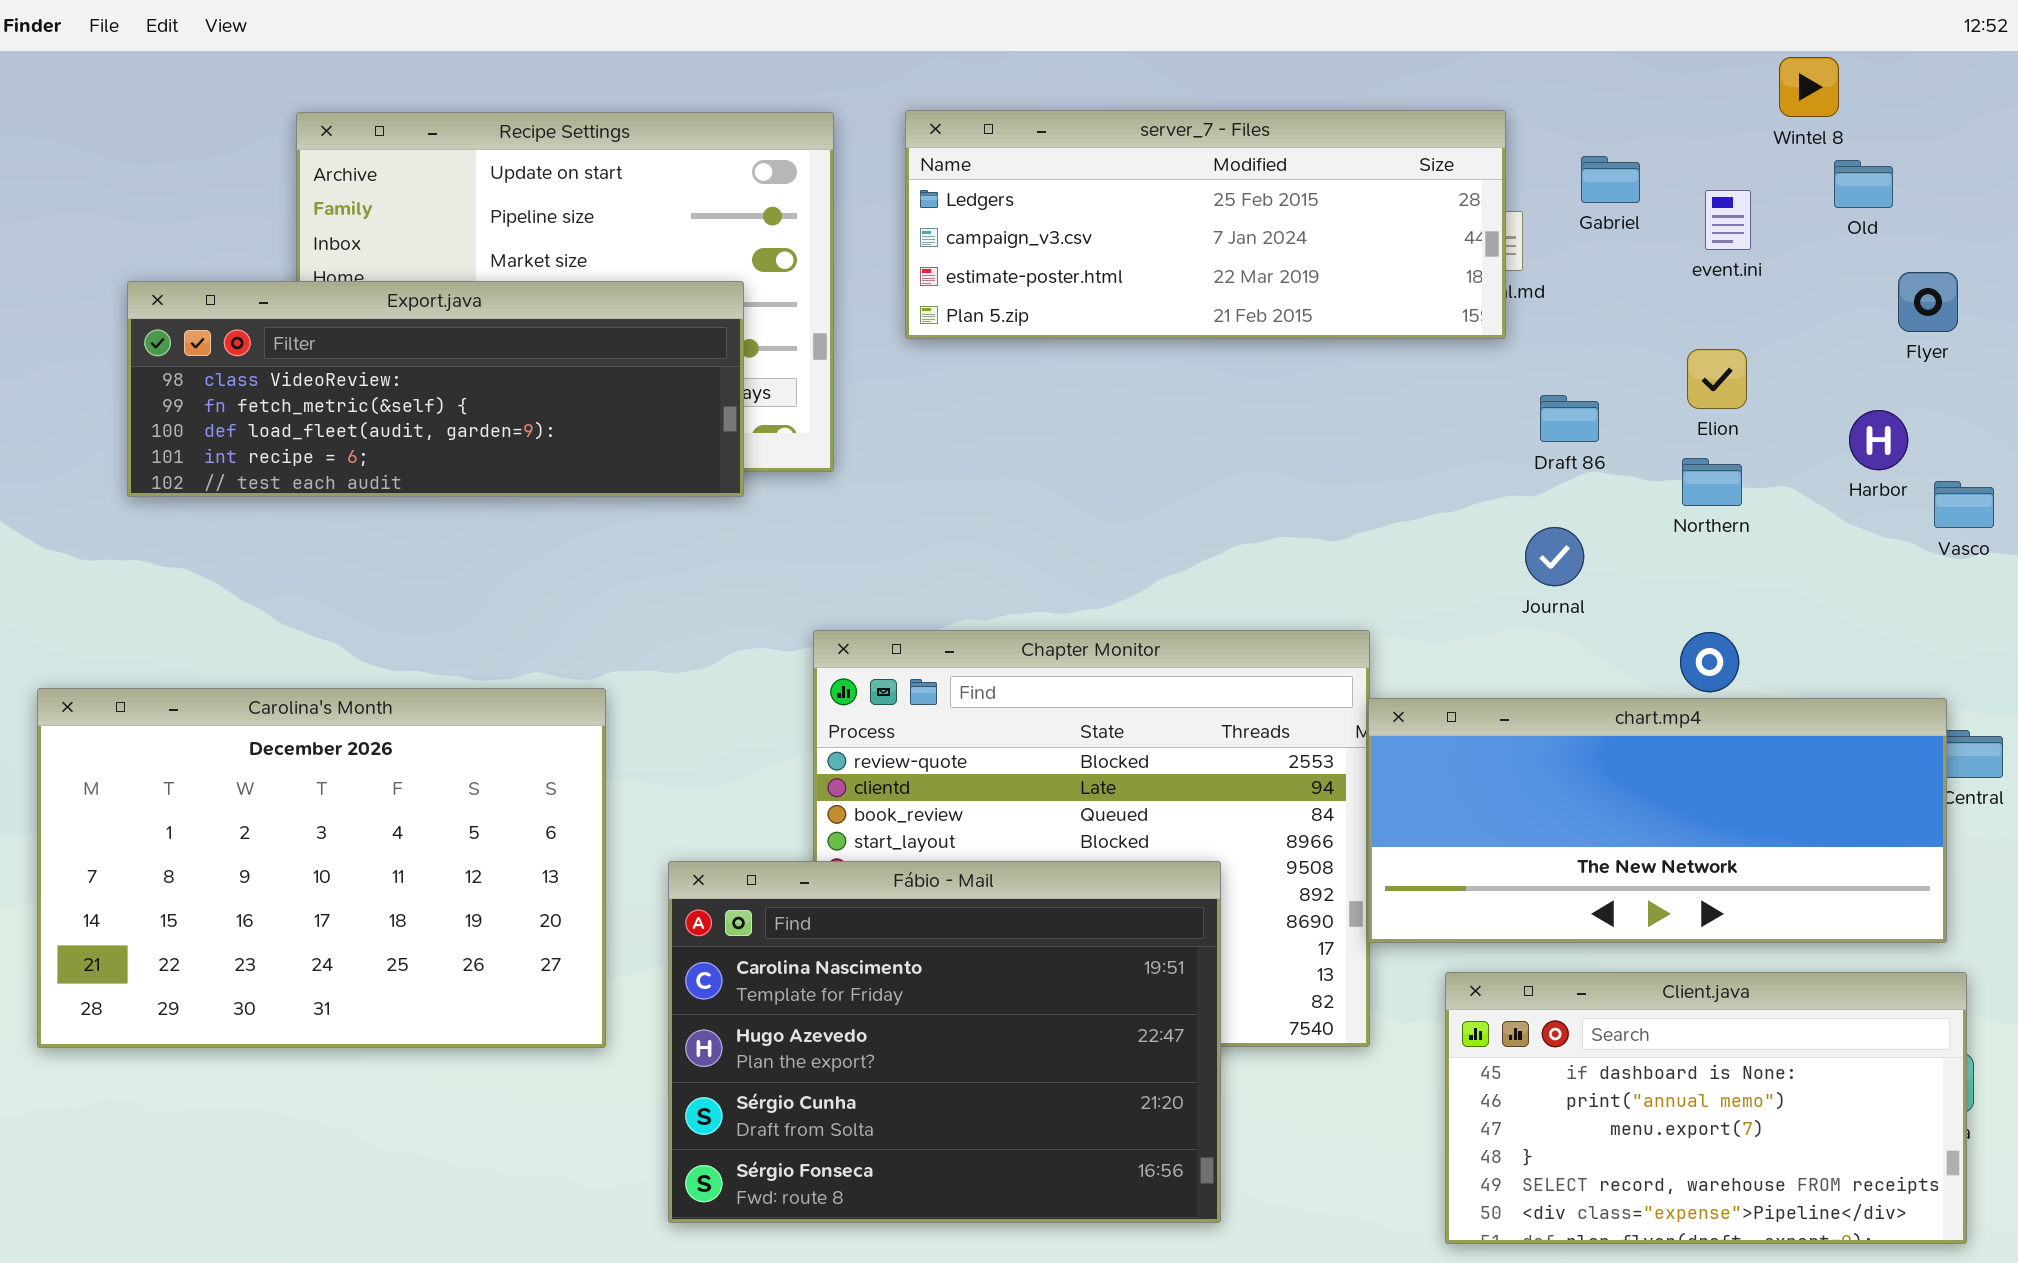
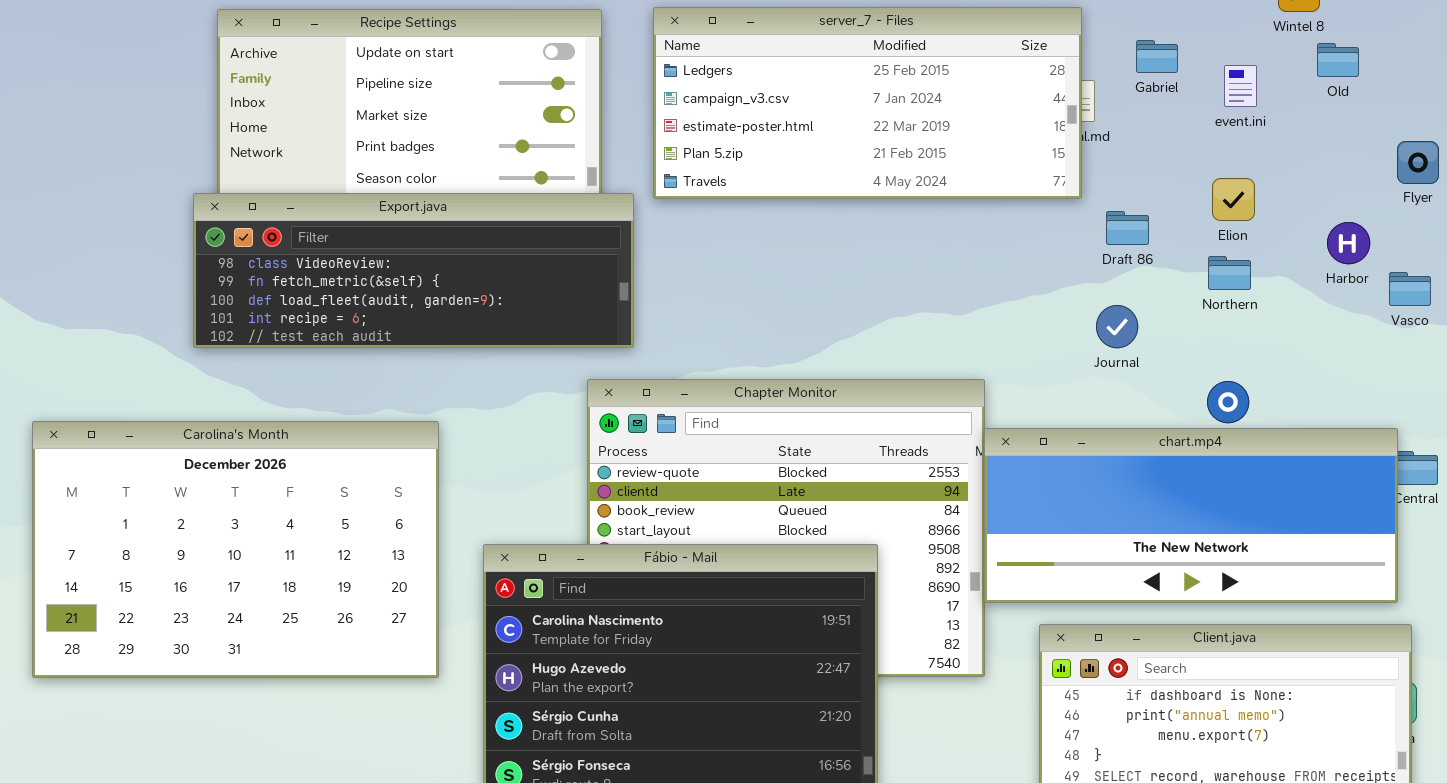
server_7 - Files: [905,110,1506,339] -> [653,7,1082,199], resized
Flyer: [1898,272,1958,332] -> [1397,141,1439,184], moved
Export.java: [127,281,744,497] -> [193,193,634,348], moved

